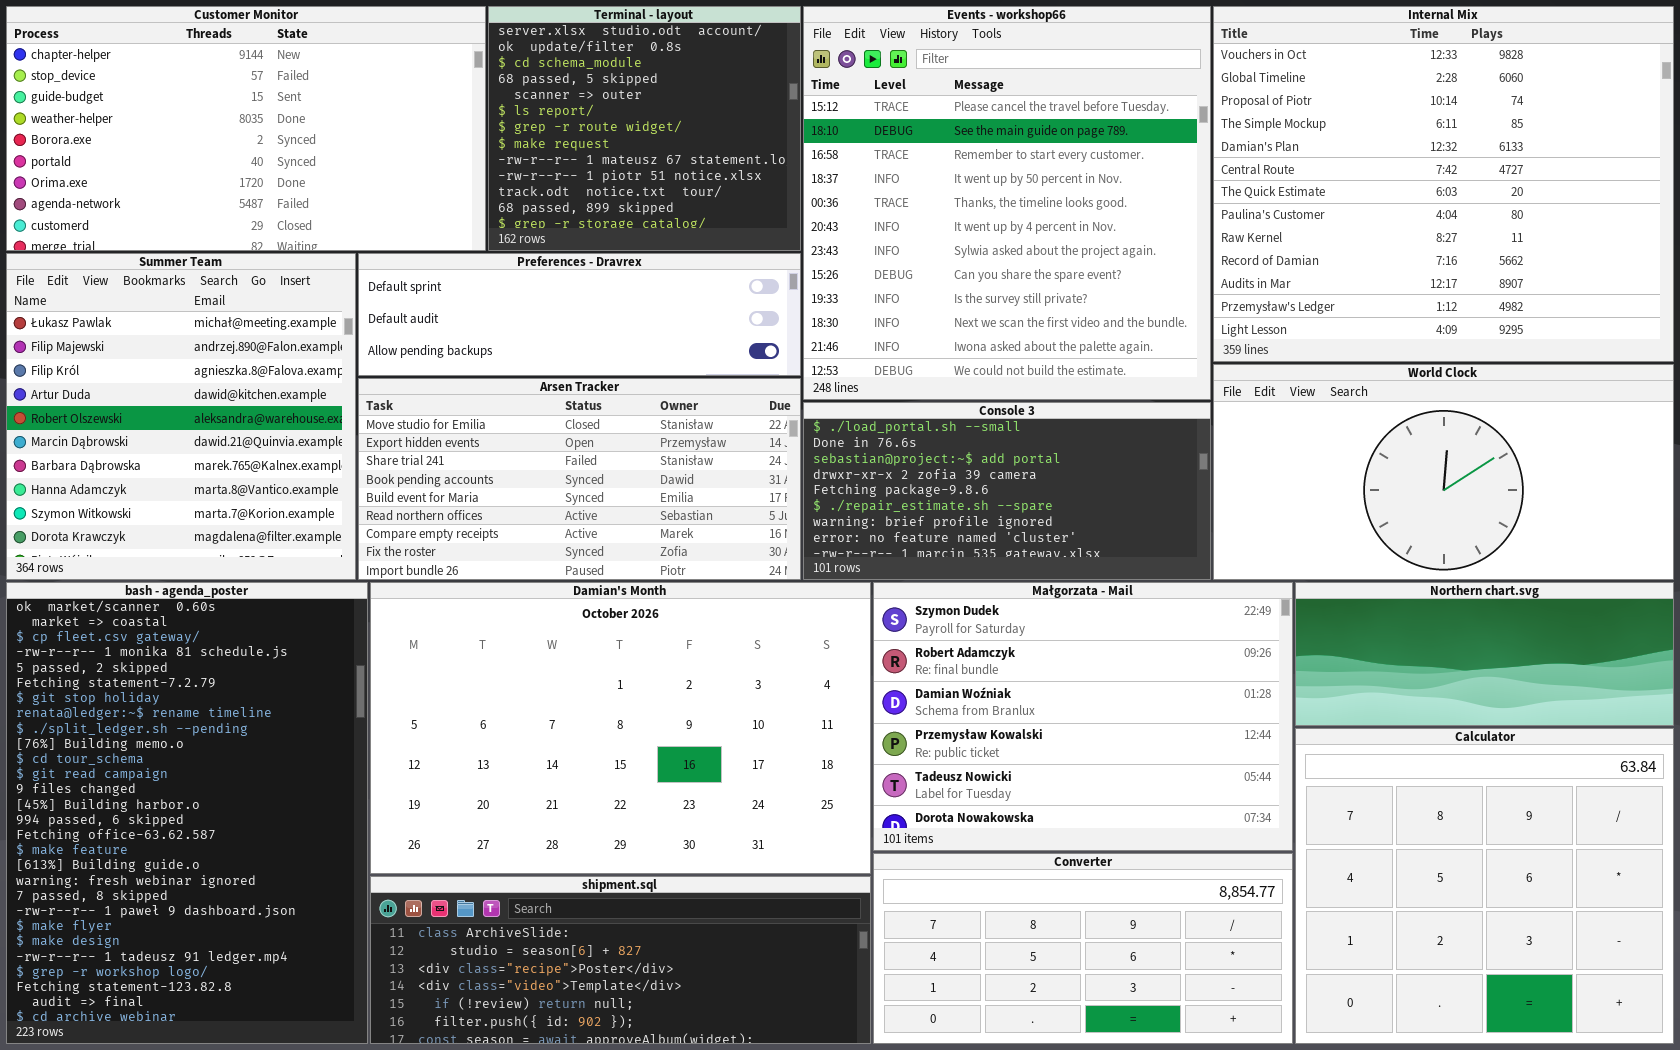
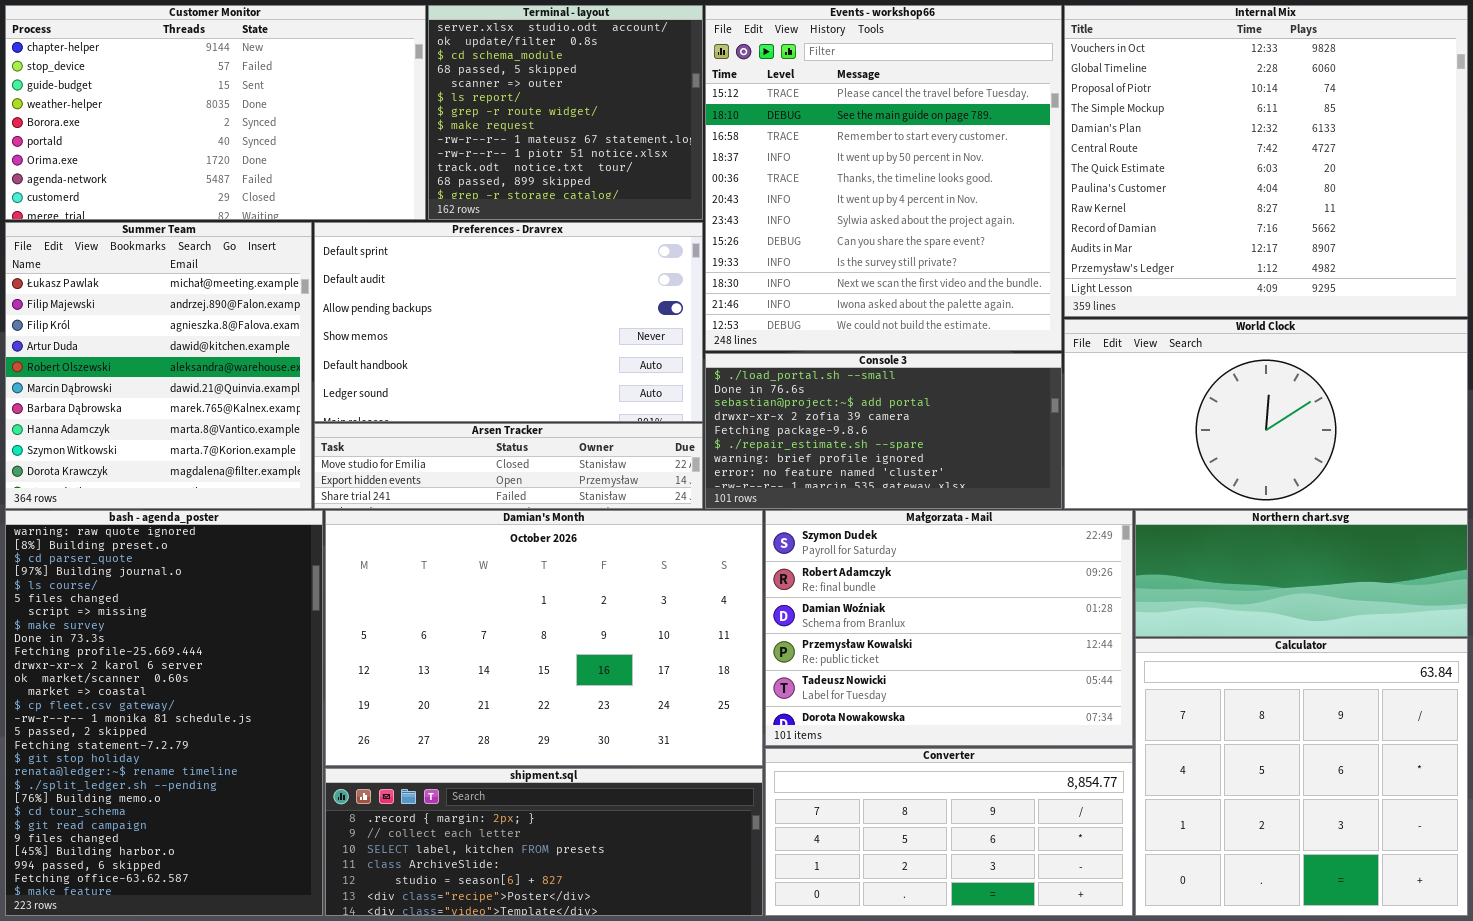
Preferences - Dravrex: [358,253,801,376] -> [314,222,703,422], resized
Arsen Tracker: [358,378,801,580] -> [314,423,703,509], resized
bash - agenda_poster: [6,582,368,1044] -> [5,510,323,916], scrolled up 11 rows
shipment.sql: [370,876,871,1044] -> [325,768,763,916], scrolled up 3 rows

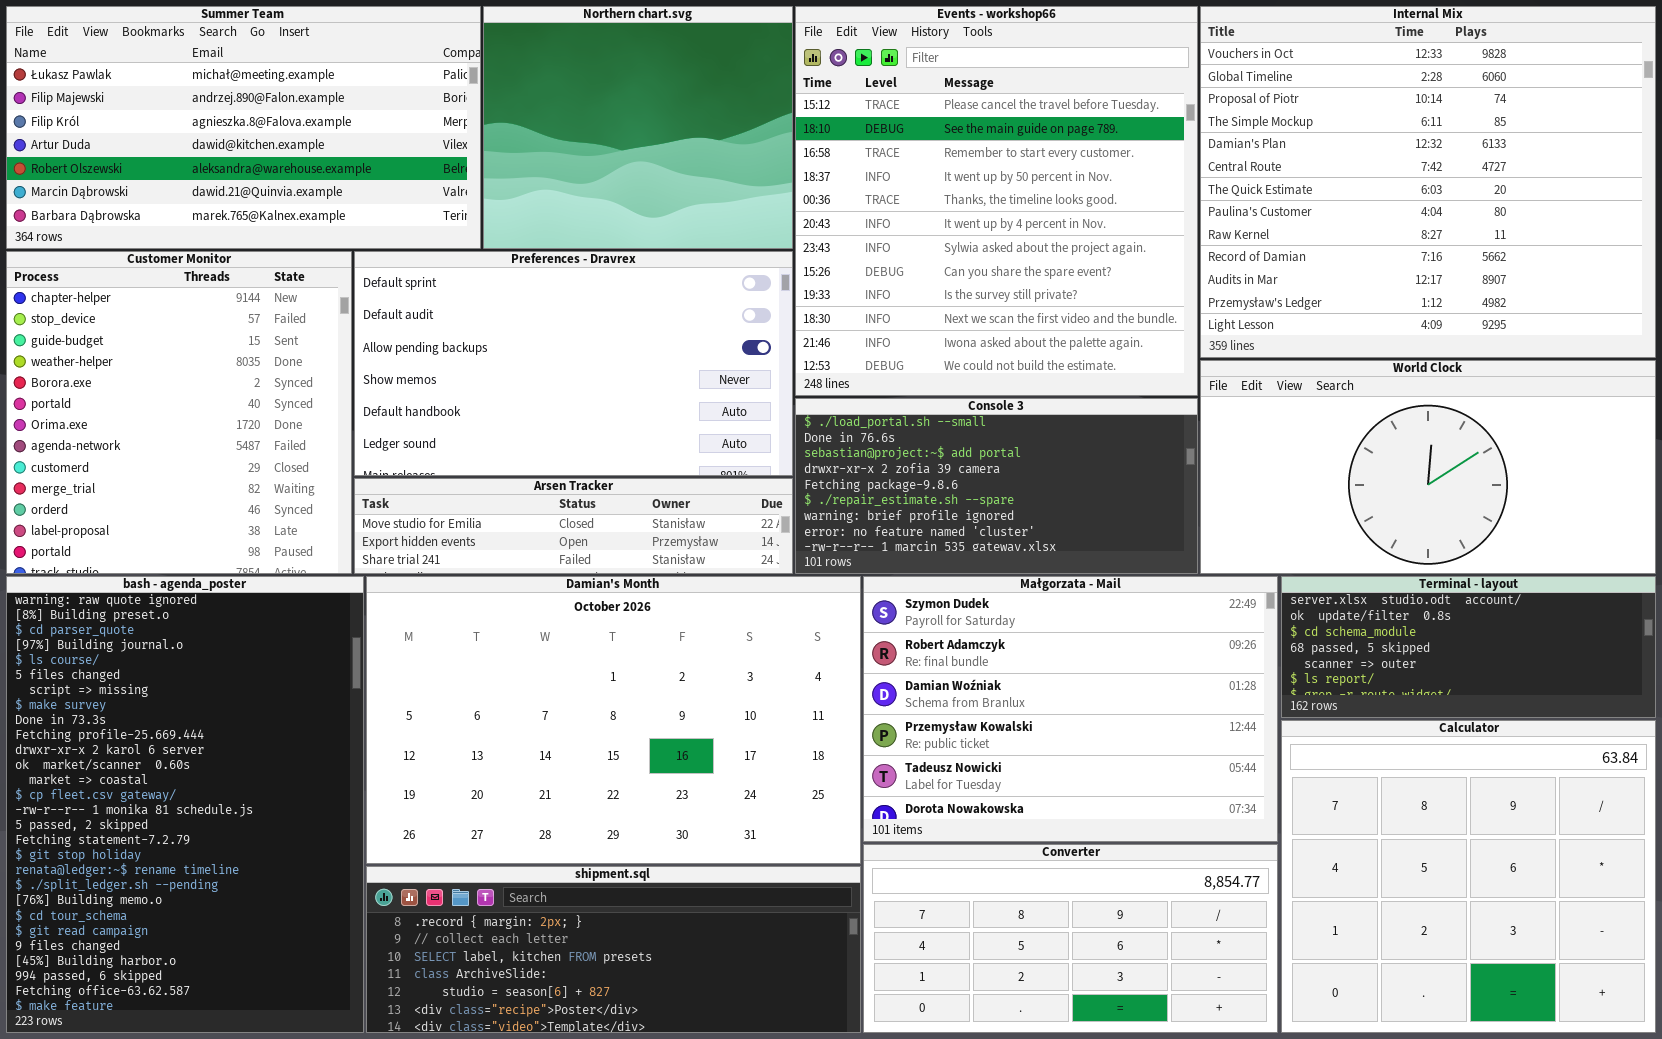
Customer Monitor: [5,5,426,220] -> [6,251,352,574], moved, resized
Terminal - layout: [428,5,703,220] -> [1281,576,1656,718], moved, resized
Summer Team: [5,222,312,509] -> [6,6,481,249], moved, resized
Northern chart.svg: [1135,510,1468,637] -> [483,6,793,249], moved, resized

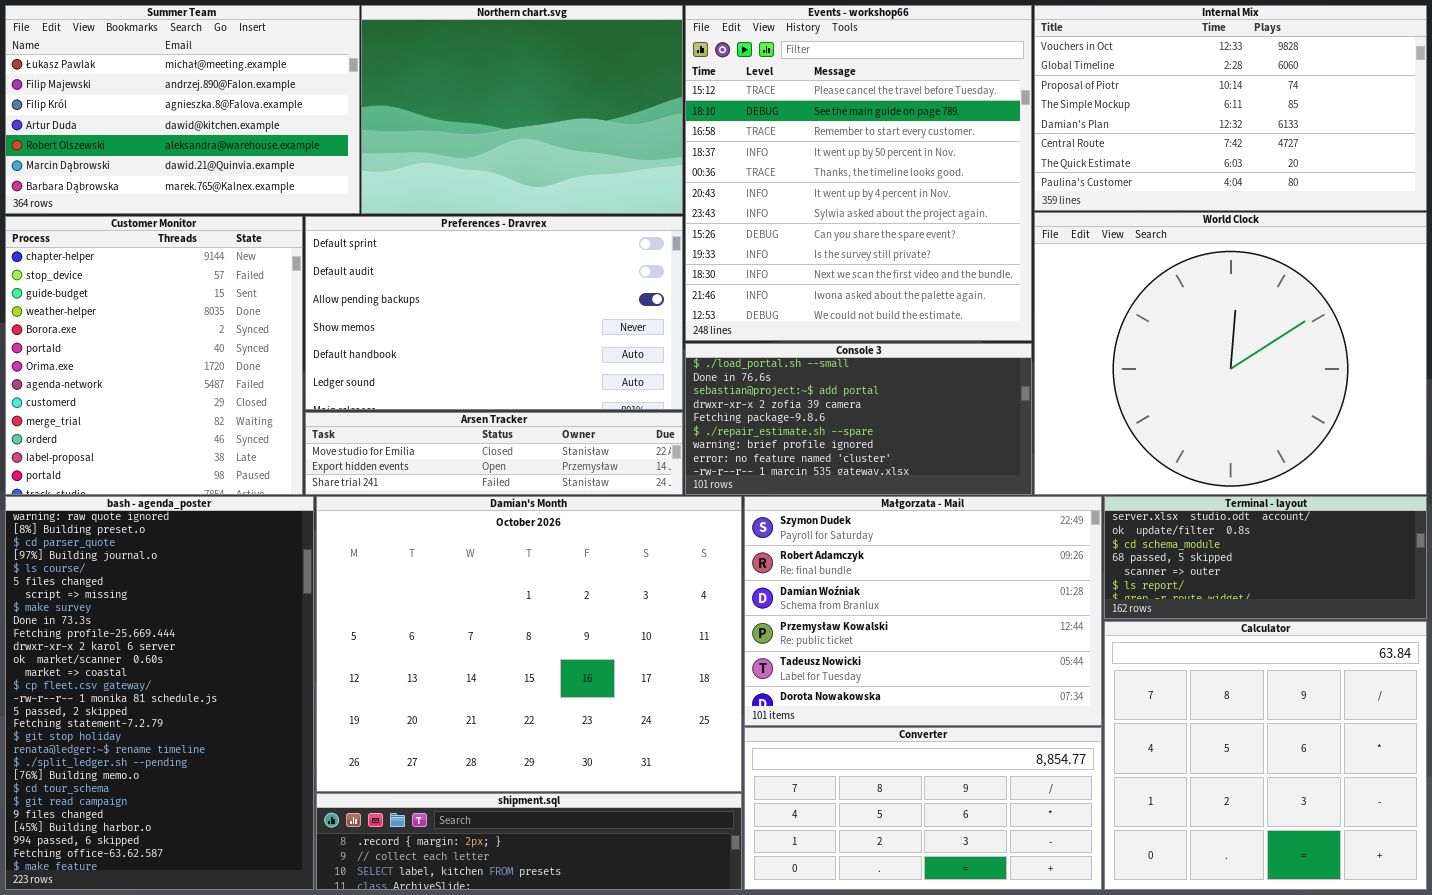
Summer Team: [6,6,481,249] -> [5,5,360,214], resized
Northern chart.svg: [483,6,793,249] -> [361,5,683,214], resized
Internal Mix: [1200,6,1656,358] -> [1034,5,1427,211], resized
World Clock: [1200,360,1656,574] -> [1034,212,1427,495], resized
Damian's Month: [366,576,861,864] -> [316,496,742,792], resized
shipment.sql: [366,866,861,1033] -> [316,793,742,890], resized

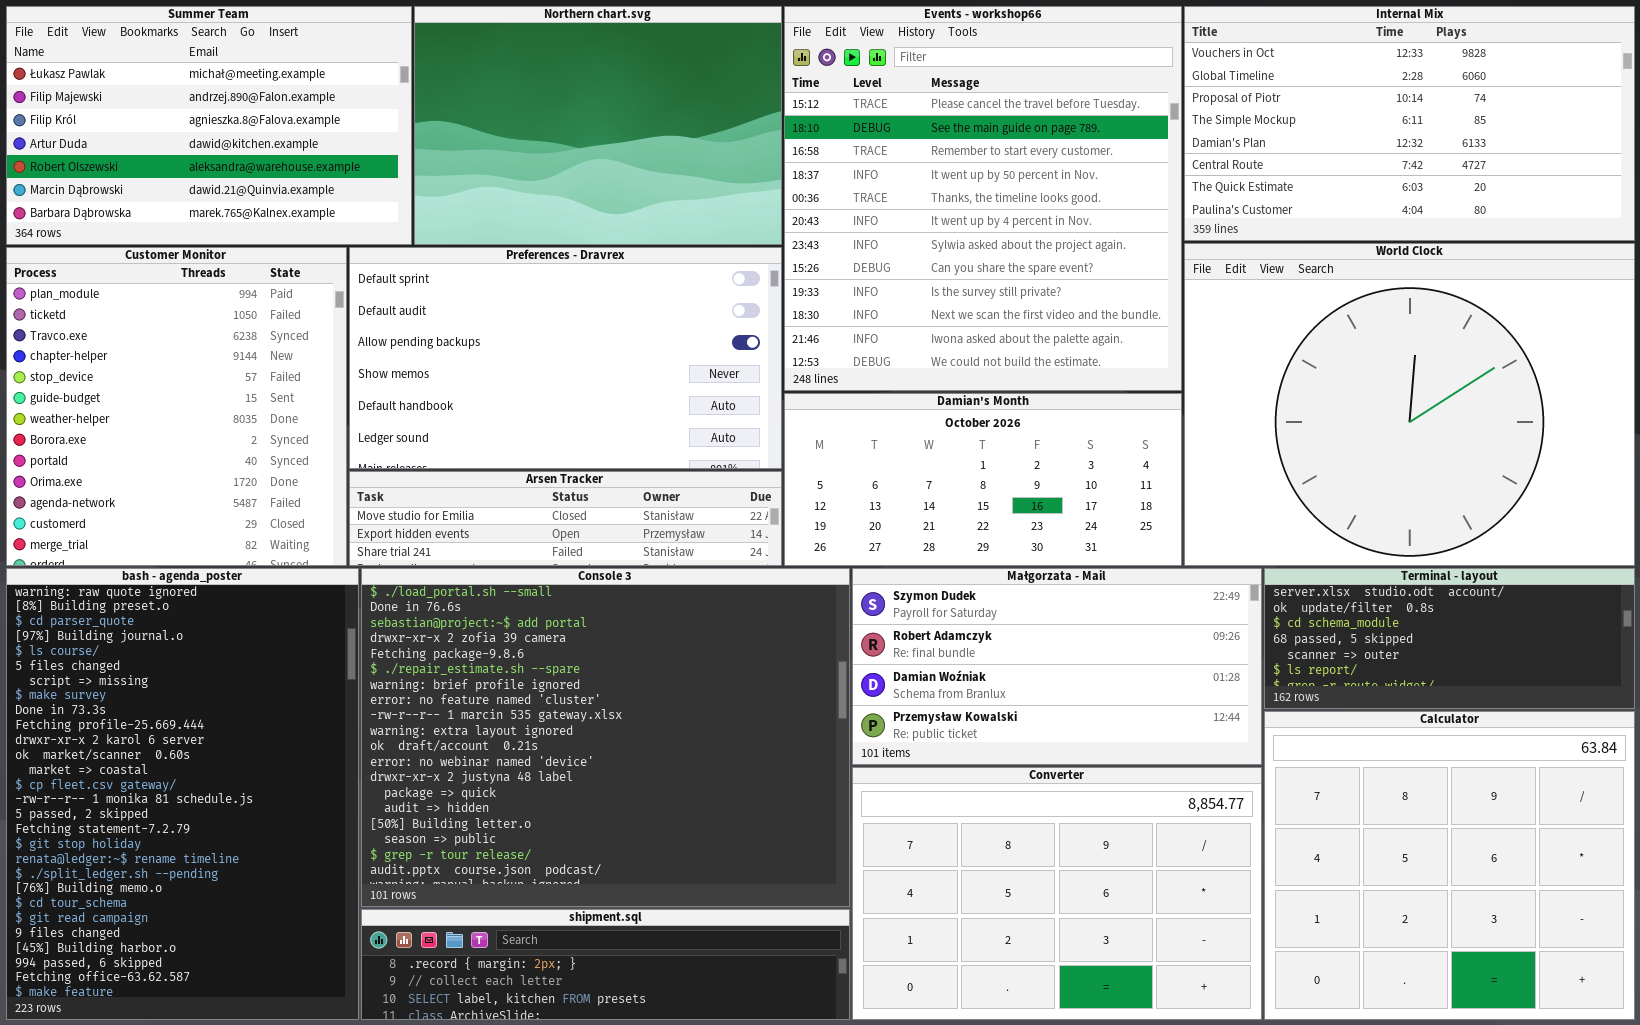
Customer Monitor: [5,216,303,495] -> [6,247,347,566], scrolled up 3 rows
Console 3: [685,343,1032,495] -> [361,568,850,907], moved, resized
Damian's Month: [316,496,742,792] -> [784,393,1182,566], moved, resized
Małgorzata - Mail: [744,496,1102,726] -> [852,568,1262,765], resized
Converter: [744,727,1102,890] -> [852,767,1262,1020], resized

